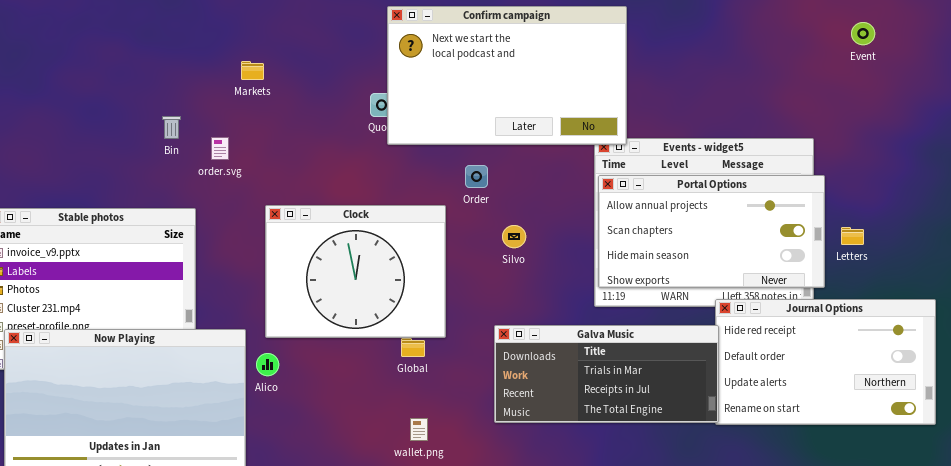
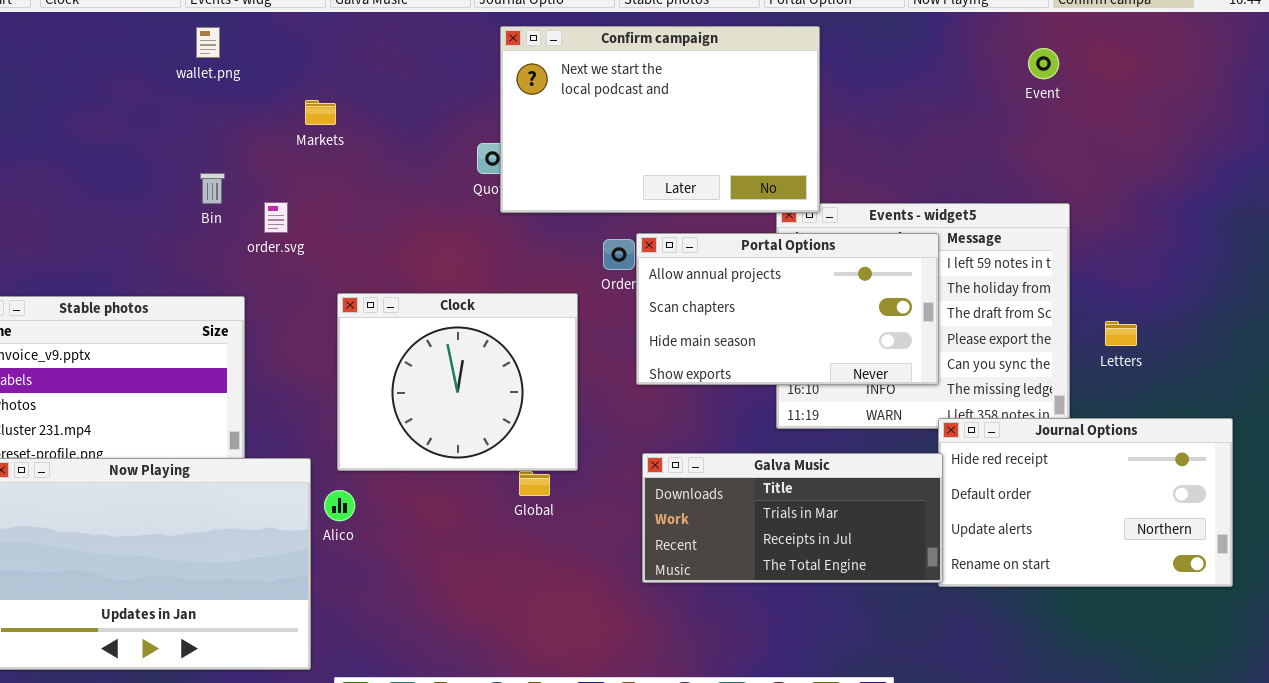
Event: [851,22,875,45] -> [1028,48,1059,79], moved
Portal Options: [598,175,825,288] -> [636,233,939,385], moved
wallet.png: [410,418,428,441] -> [196,27,220,58], moved

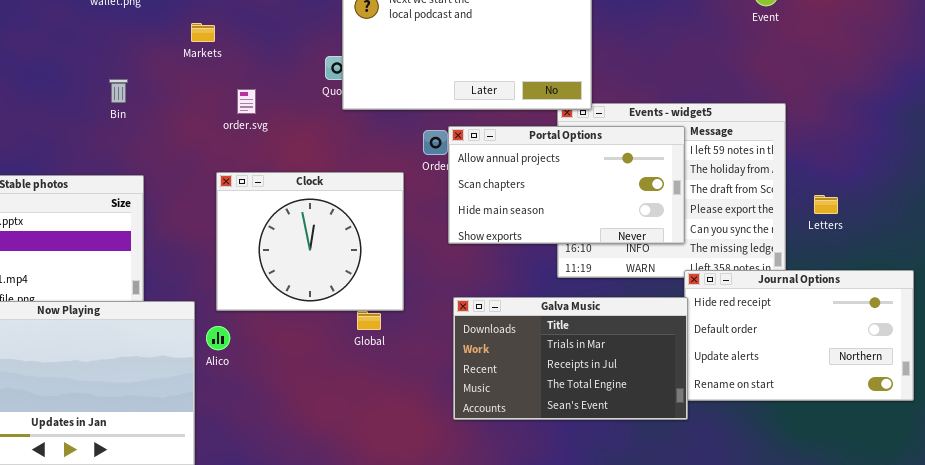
order.svg: [264,202,288,233] -> [237,89,256,114], moved
Galva Music: [642,453,943,583] -> [453,297,688,420], resized

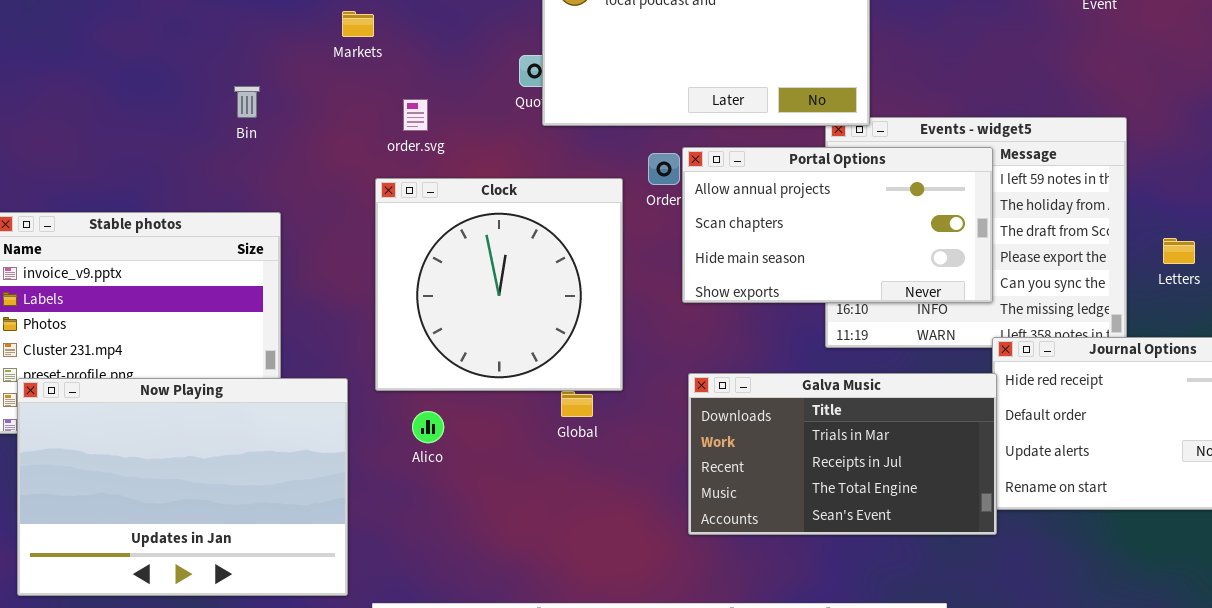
Clock: [216,172,404,311] -> [375,178,623,391], resized
Alico: [206,326,230,350] -> [412,411,444,443], moved

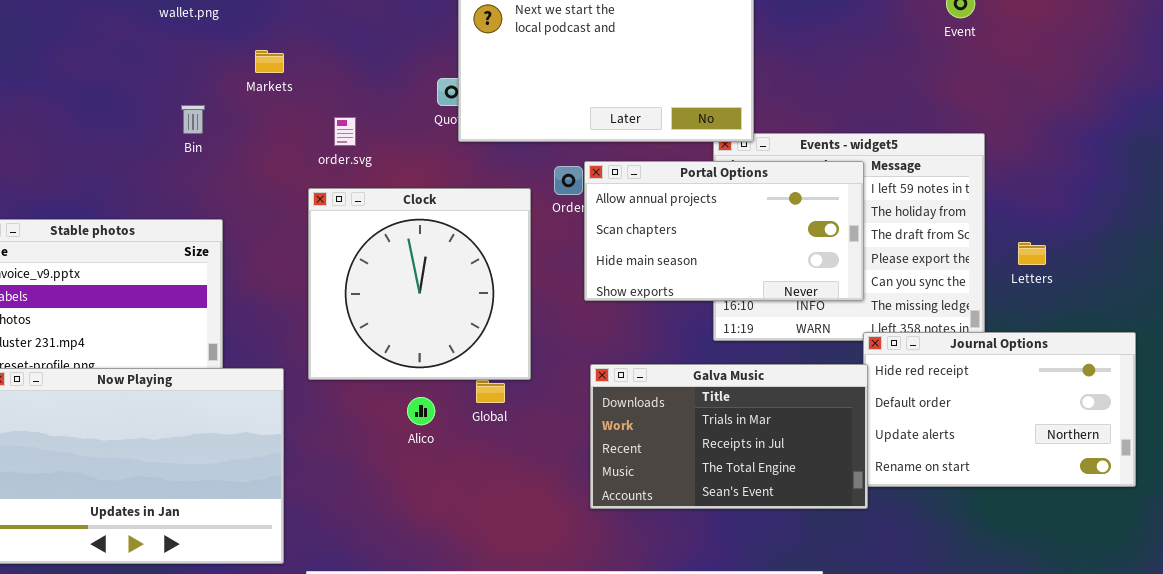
Markets: [342,11,374,37] -> [255,50,284,73], moved
Alico: [412,411,444,443] -> [407,397,435,425], moved

